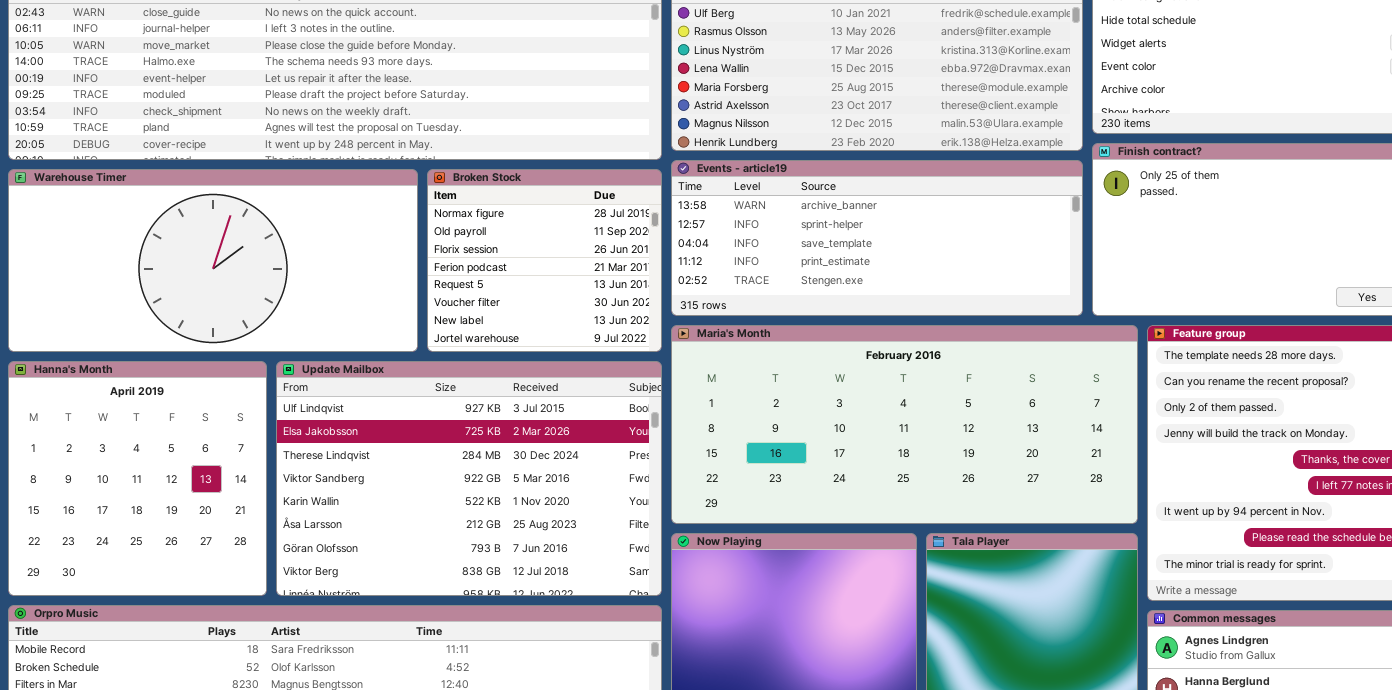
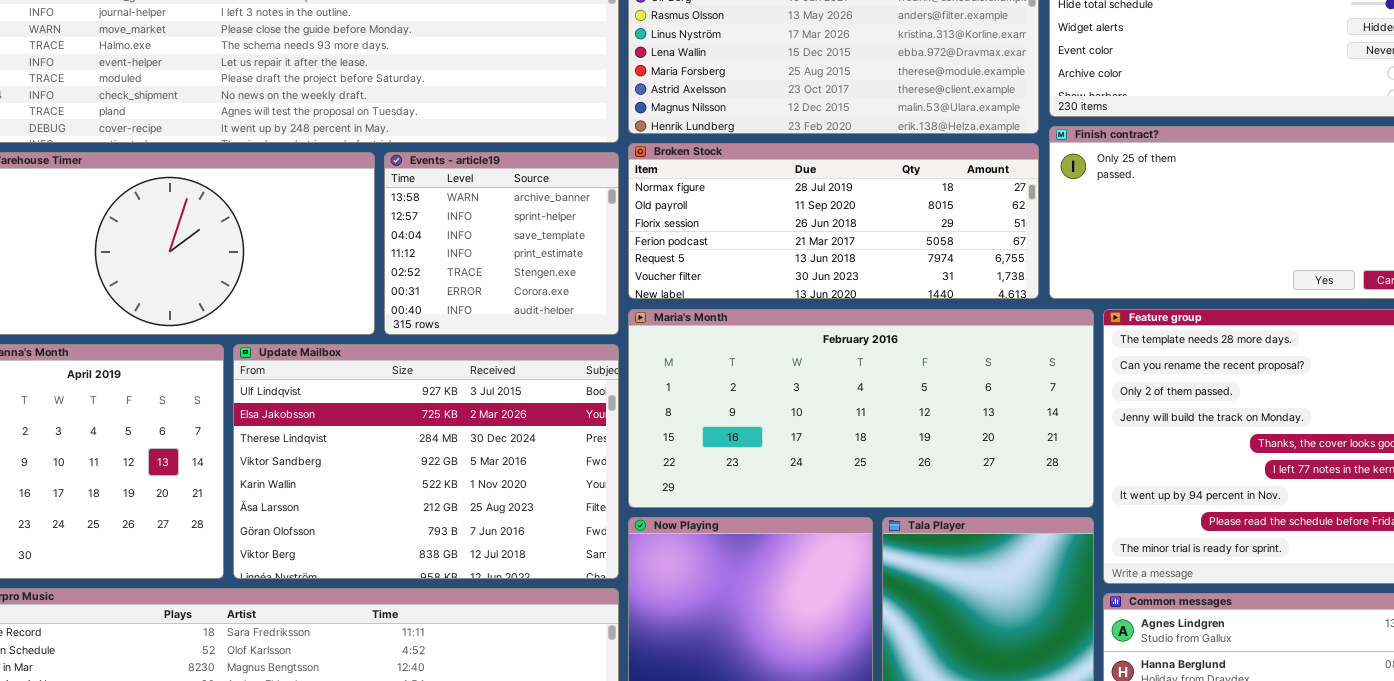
Events - article19: [671,160,1083,316] -> [384,152,619,335], moved, resized
Broken Stock: [427,169,662,352] -> [628,143,1039,299], moved, resized

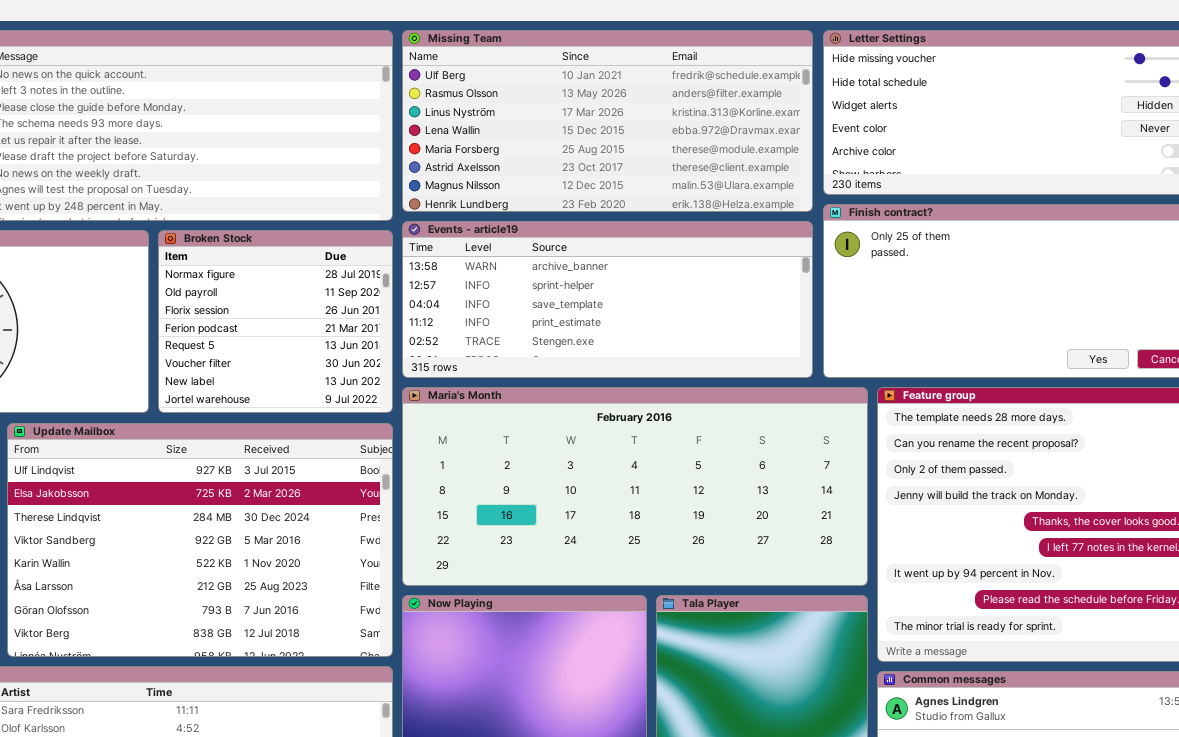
Broken Stock: [628,143,1039,299] -> [158,230,393,413], moved, resized
Events - article19: [384,152,619,335] -> [402,221,813,378], moved, resized

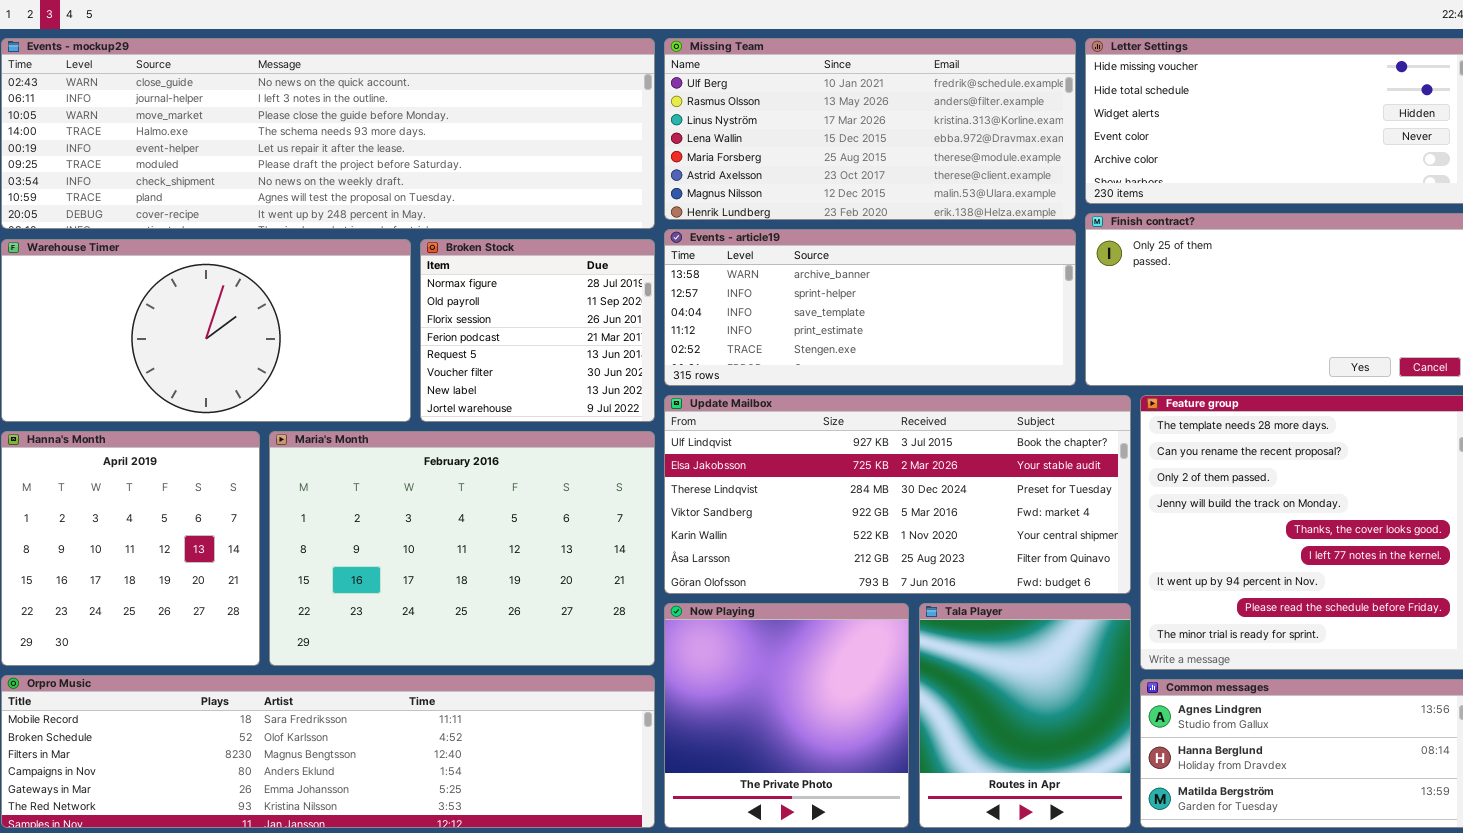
Maria's Month: [402,387,868,586] -> [269,431,655,666], moved, resized
Update Mailbox: [7,423,393,657] -> [664,395,1131,594], moved, resized

